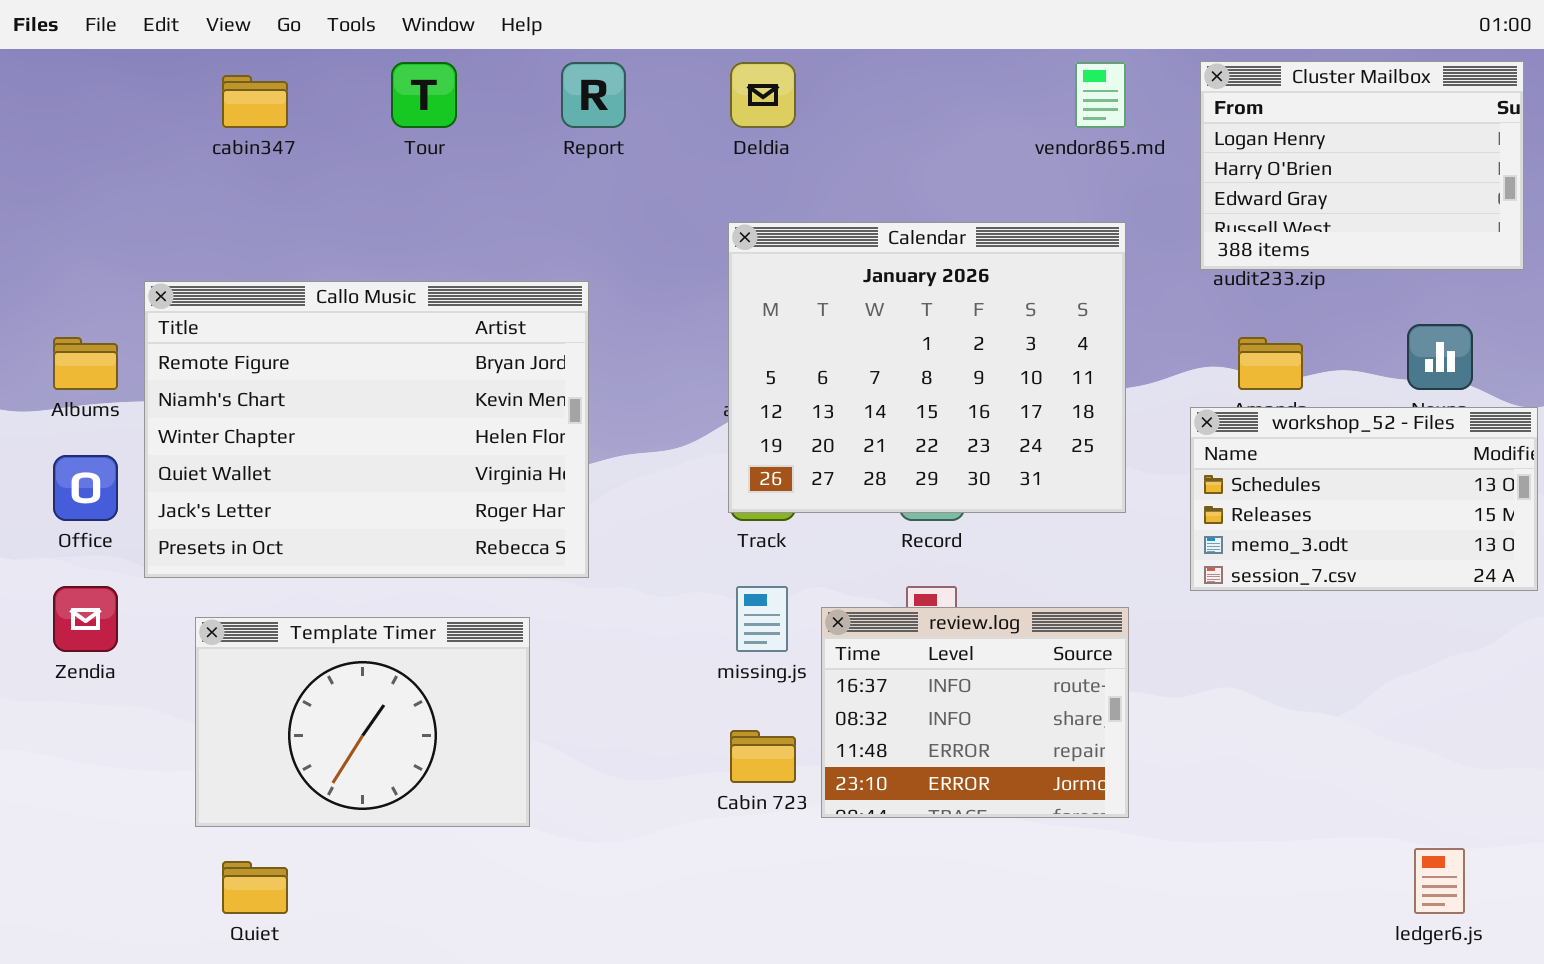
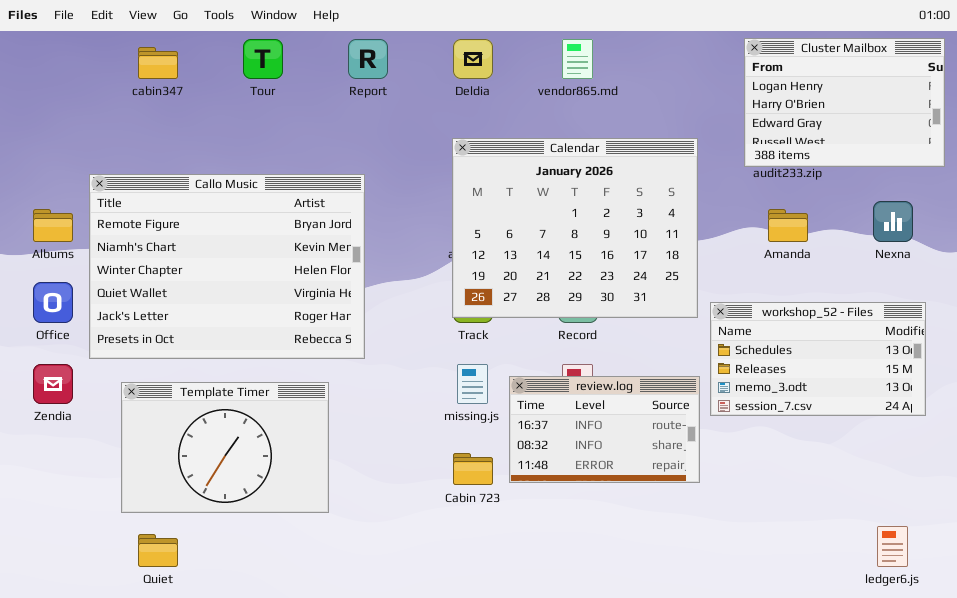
vendor865.md: [1075,62,1126,128] -> [562,39,593,79], moved
workshop_52 - Files: [1190,407,1538,591] -> [710,302,926,416], moved
review.log: [821,607,1129,818] -> [509,376,700,483], resized

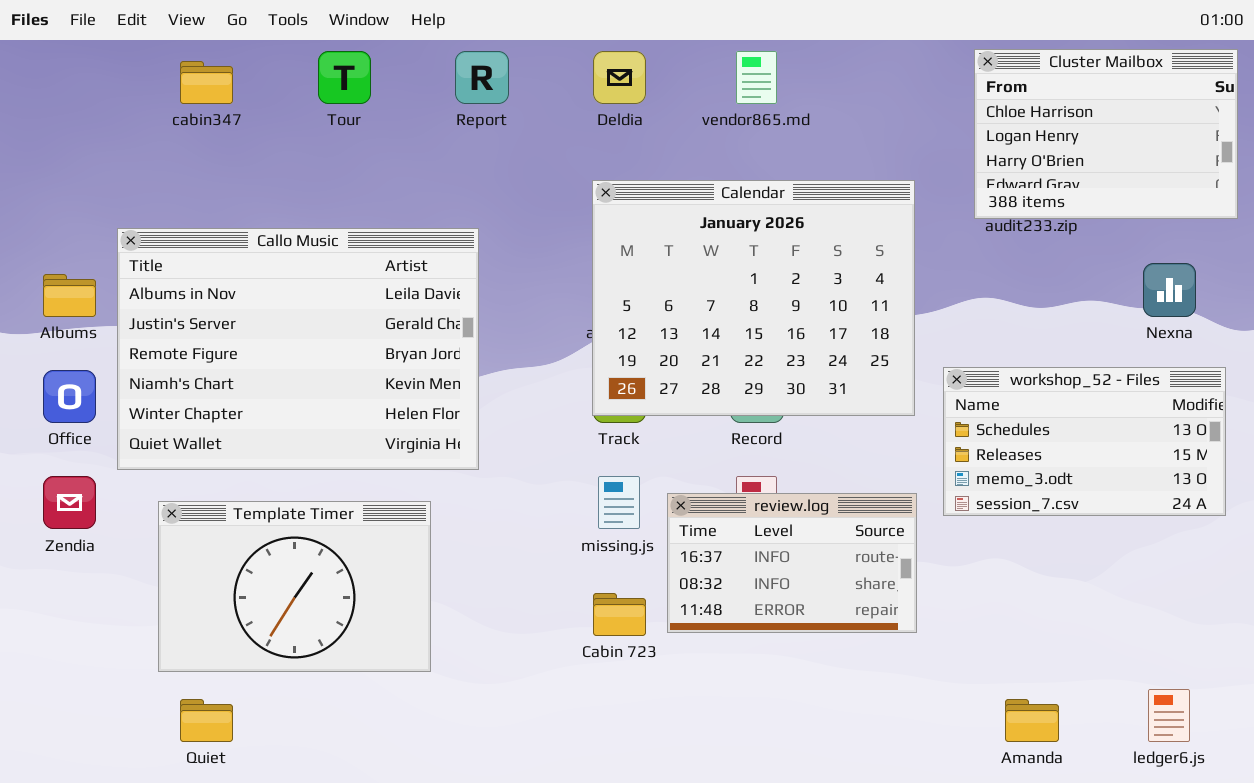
Cluster Mailbox: [744,38,945,167] -> [974,49,1238,219], scrolled up 1 row
Callo Music: [89,174,365,359] -> [117,228,479,470], scrolled up 2 rows
Amanda: [768,209,808,242] -> [1005,699,1059,742], moved
workshop_52 - Files: [710,302,926,416] -> [943,367,1226,516], moved

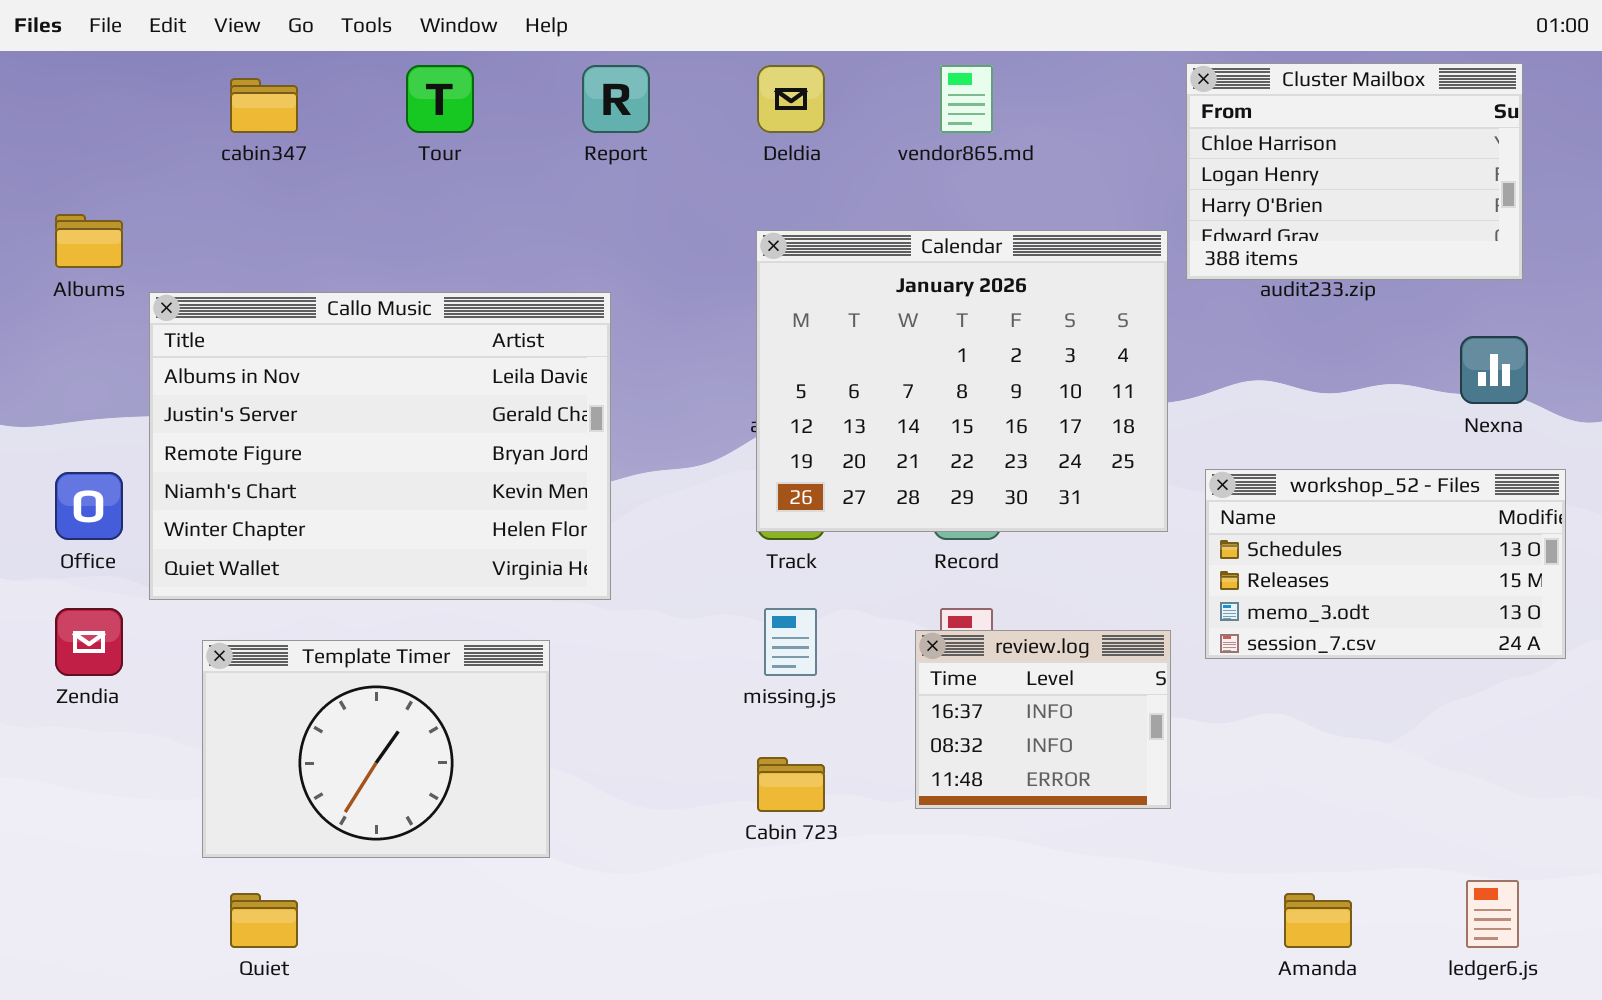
Cluster Mailbox: [974,49,1238,219] -> [1186,63,1523,280], moved
Albums: [43,274,96,317] -> [55,214,123,268], moved
review.log: [667,493,917,633] -> [915,630,1171,809], resized

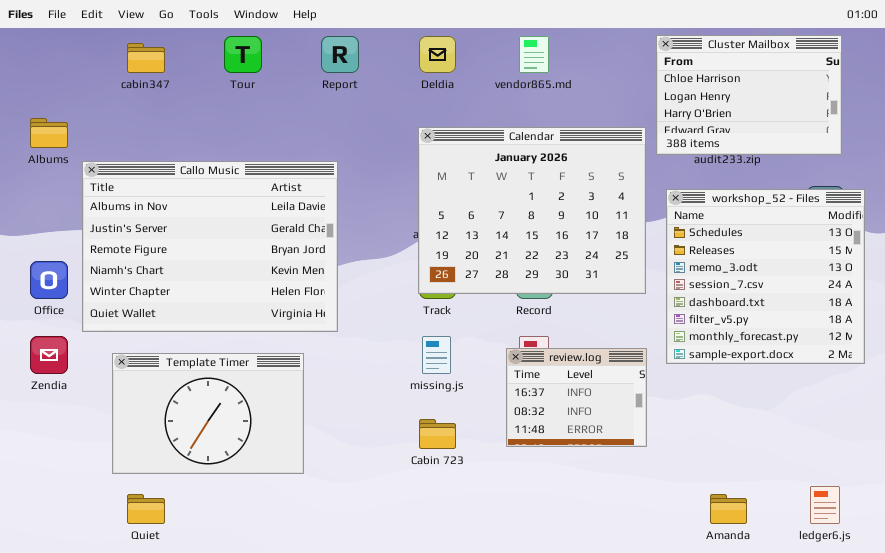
workshop_52 - Files: [1205,469,1566,659] -> [666,189,865,364], resized

